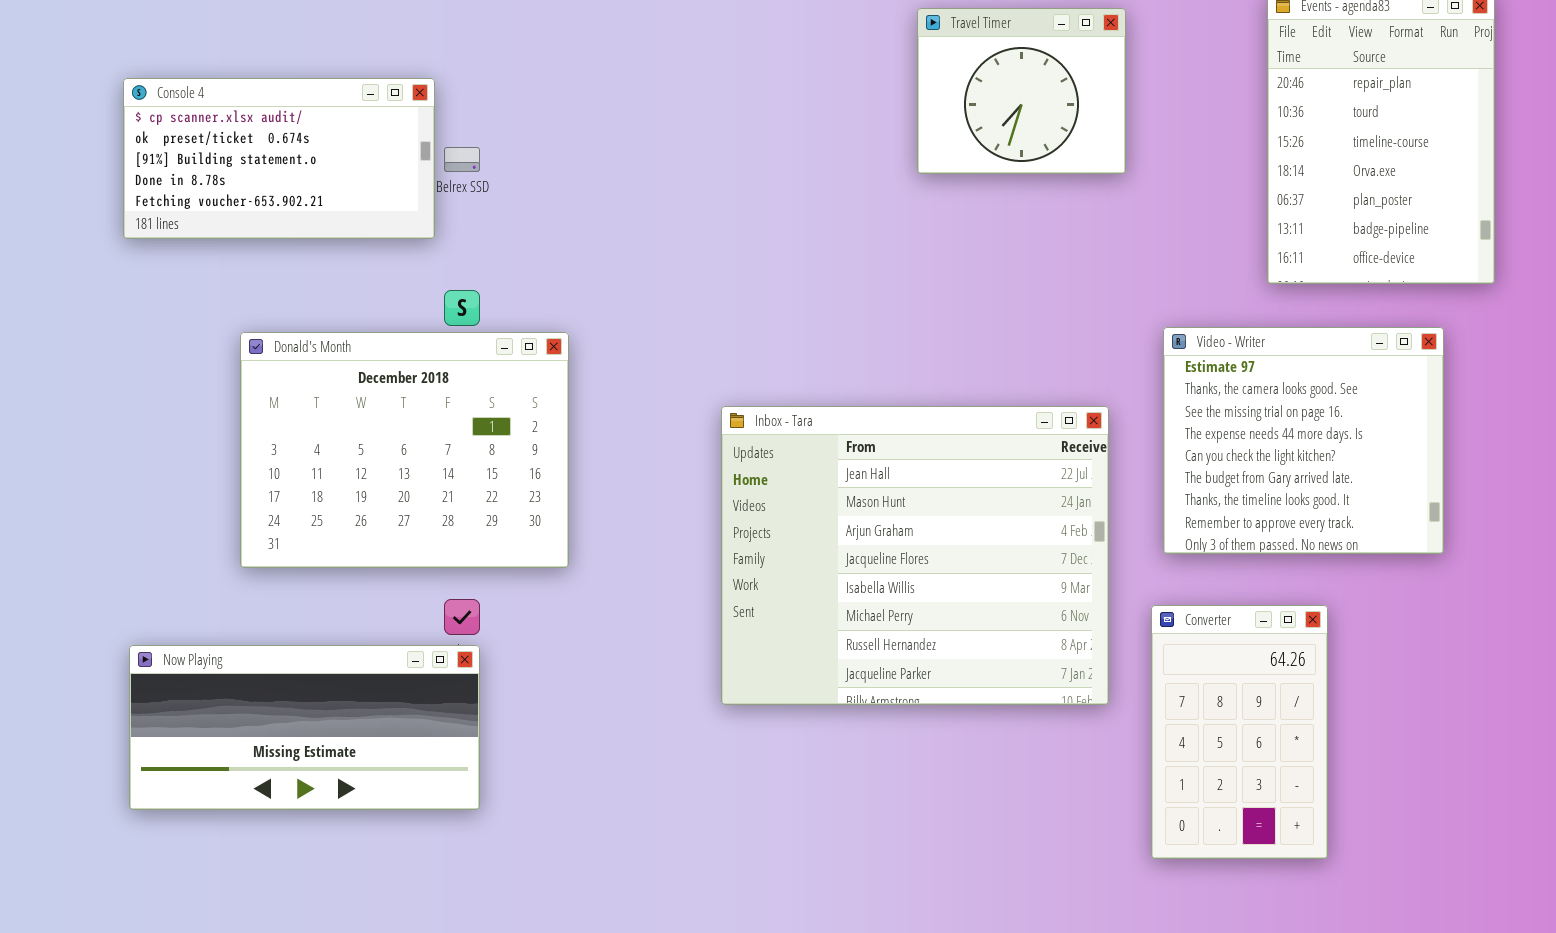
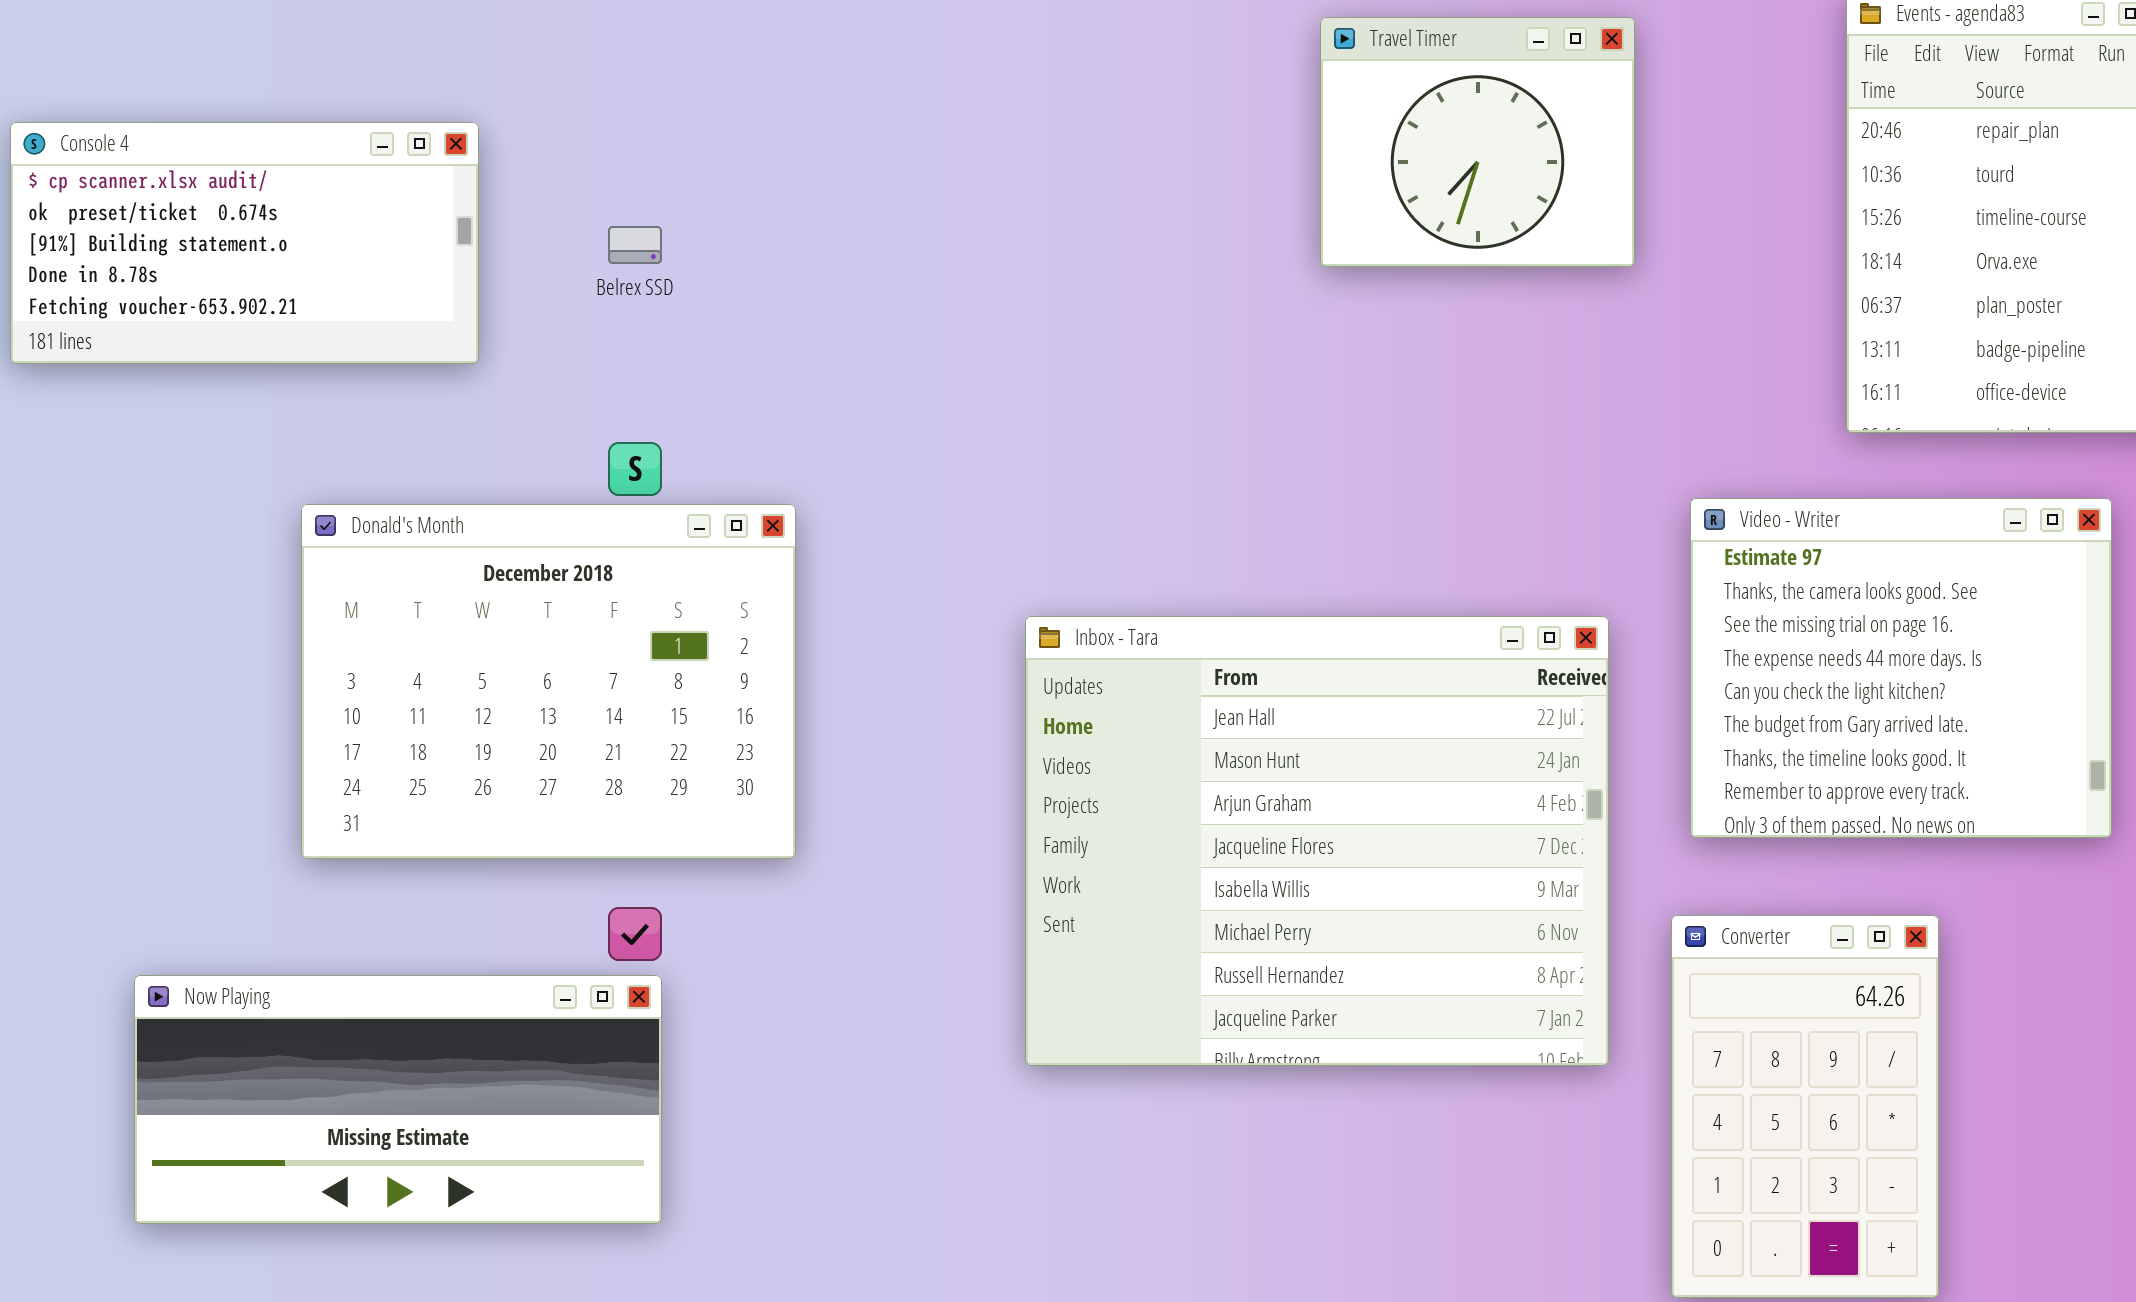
Console 4: [123,78,435,239] -> [10,122,479,364], moved

